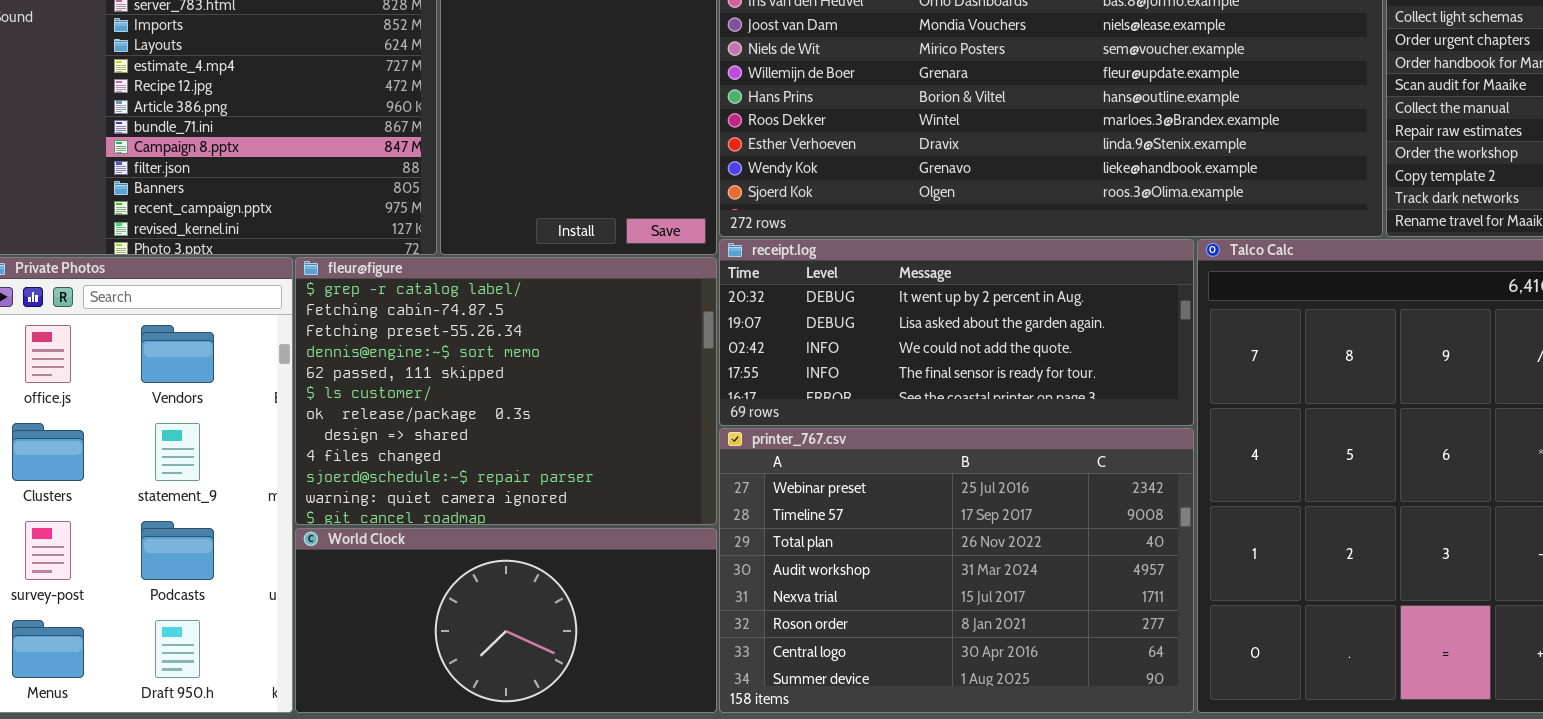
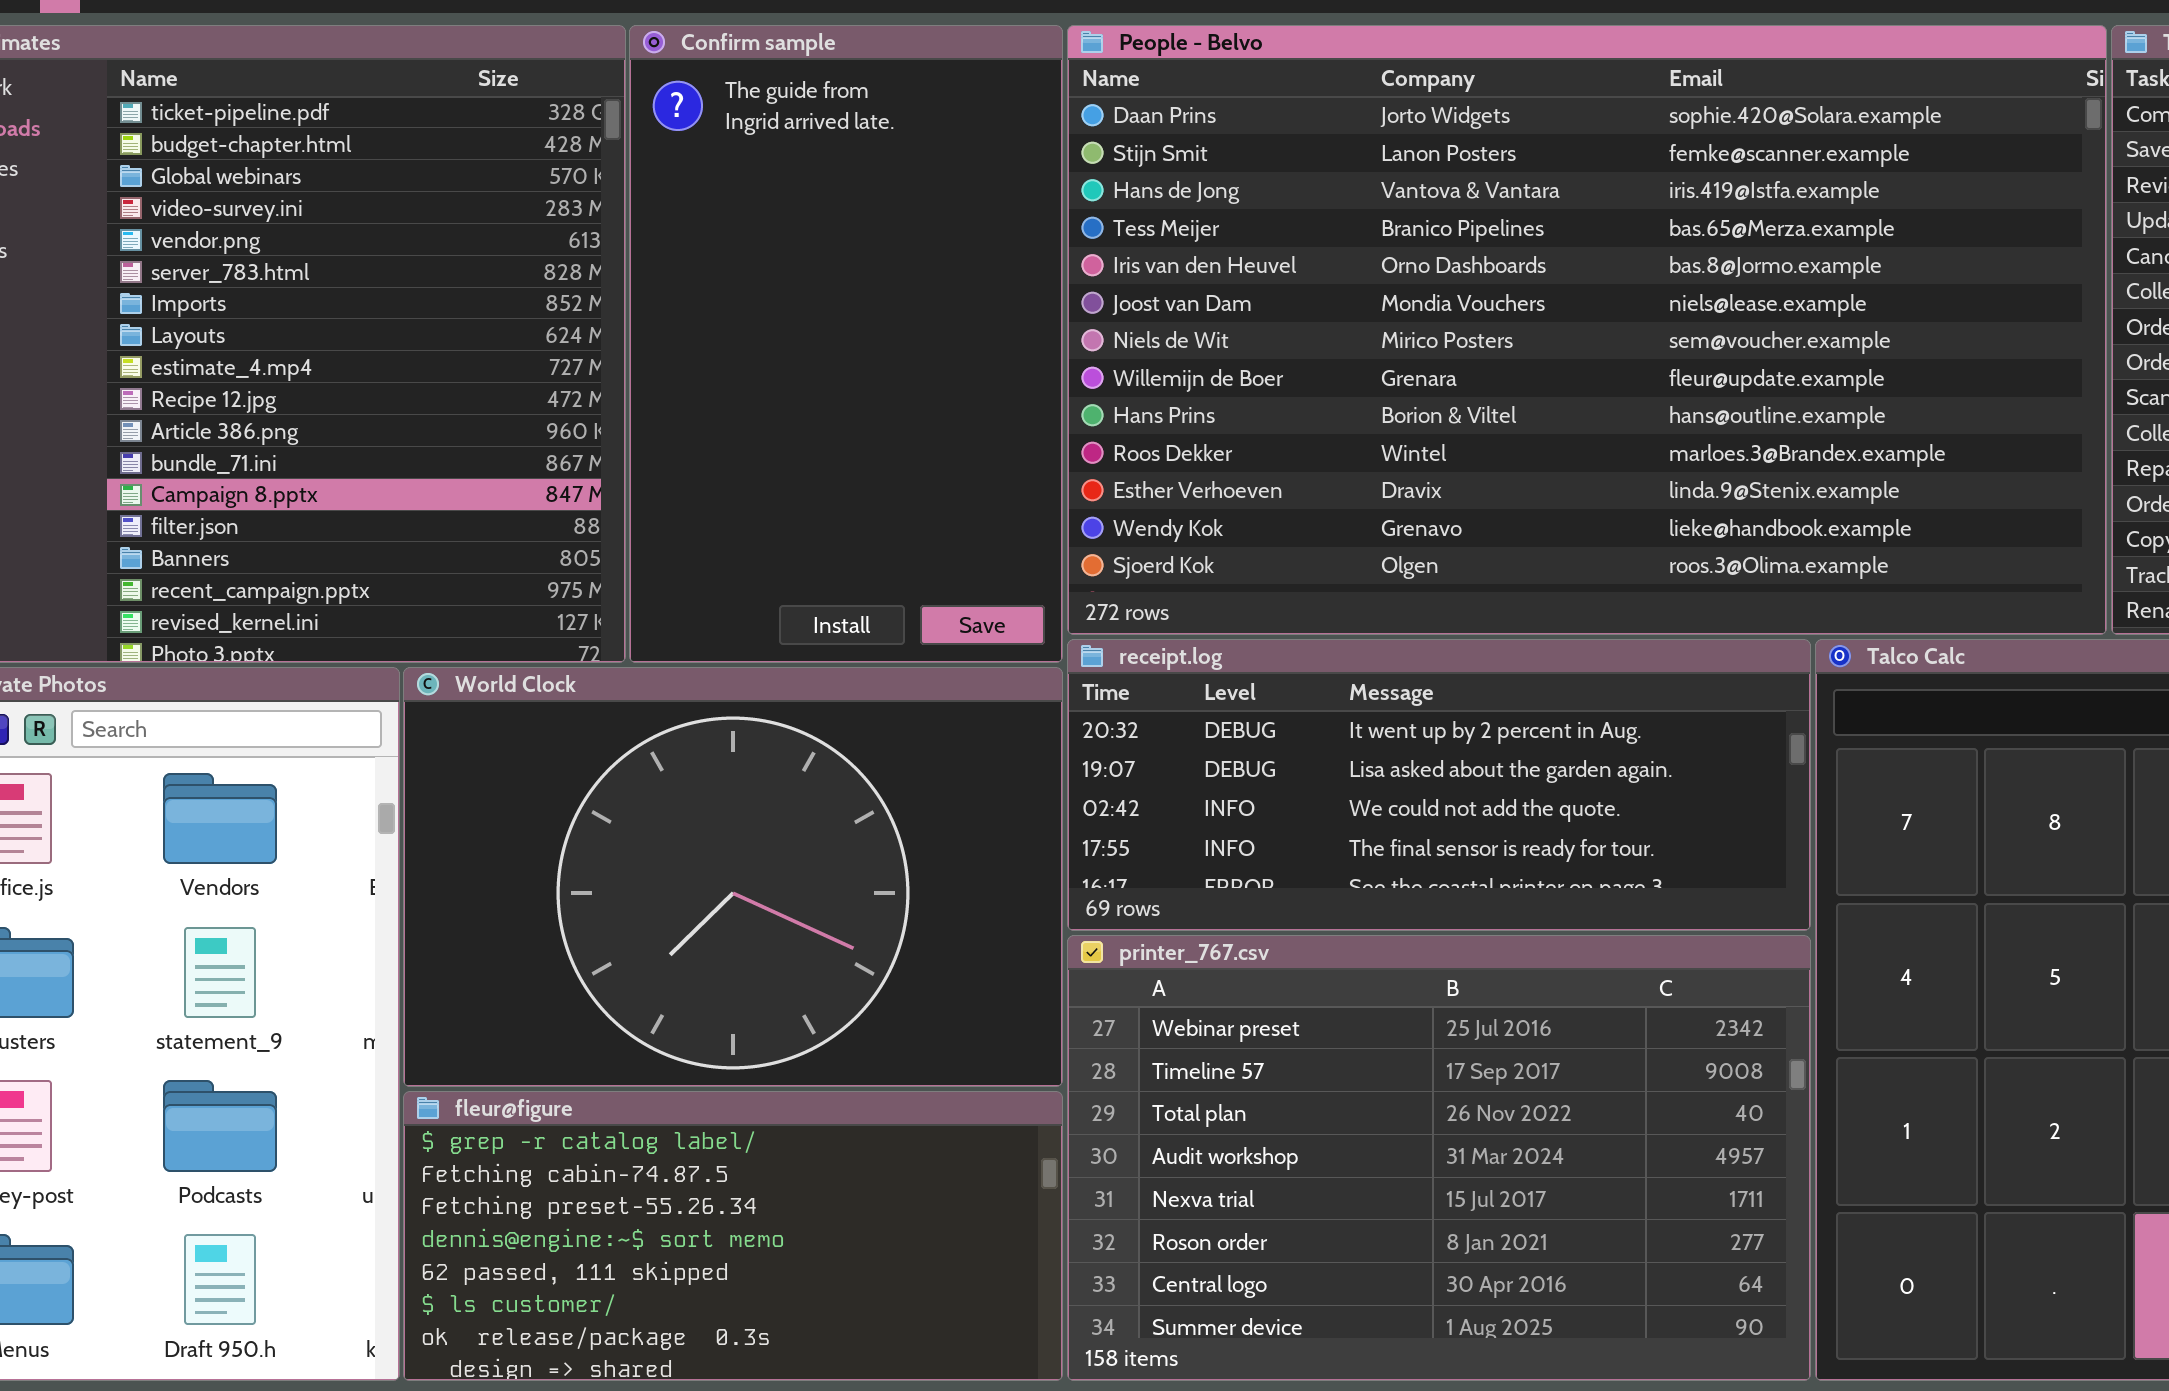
fleur@figure: [295,257,717,525] -> [403,1091,1063,1381], moved, resized
World Clock: [295,528,717,713] -> [403,667,1063,1087], moved, resized

